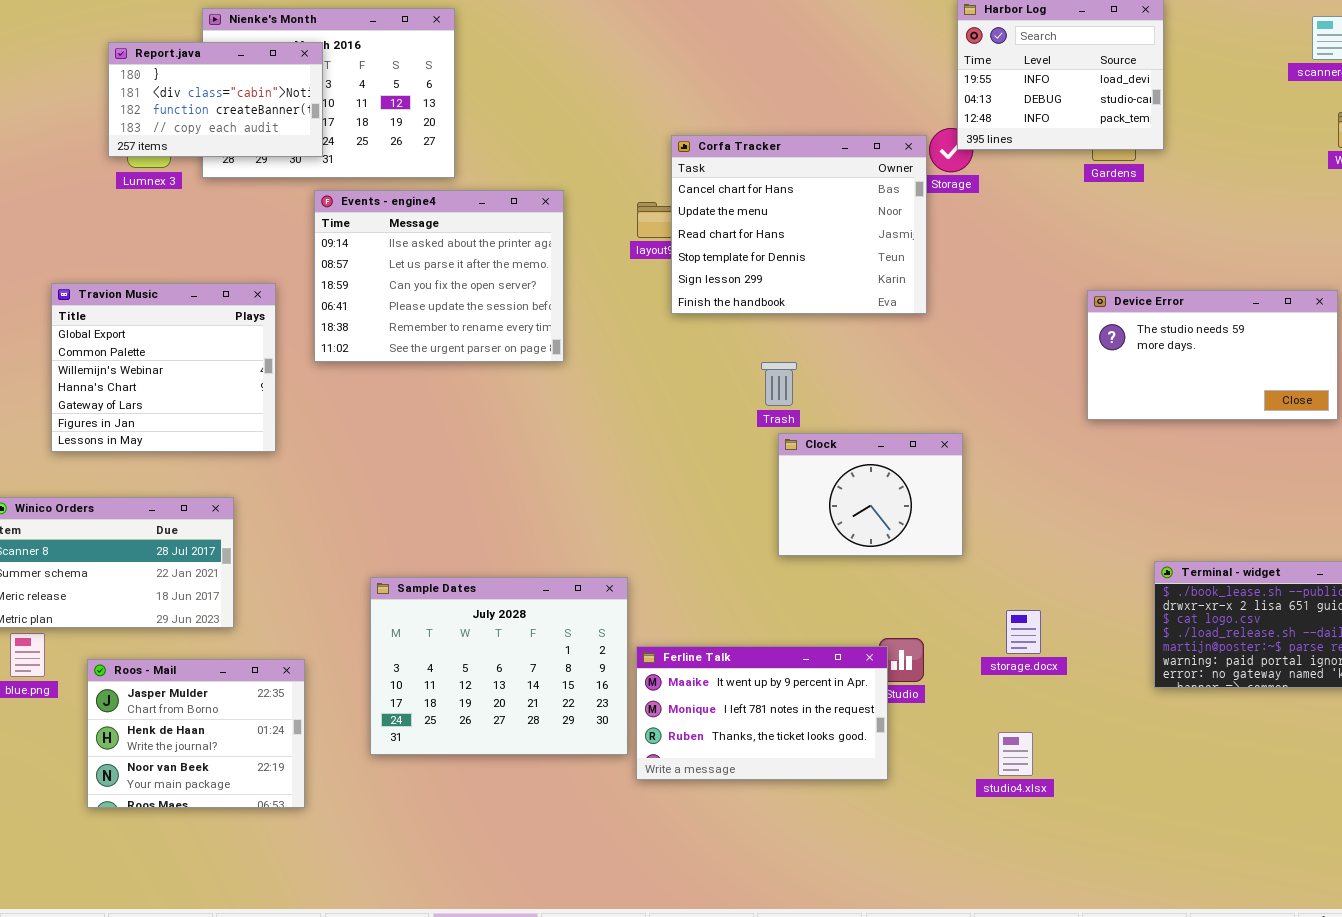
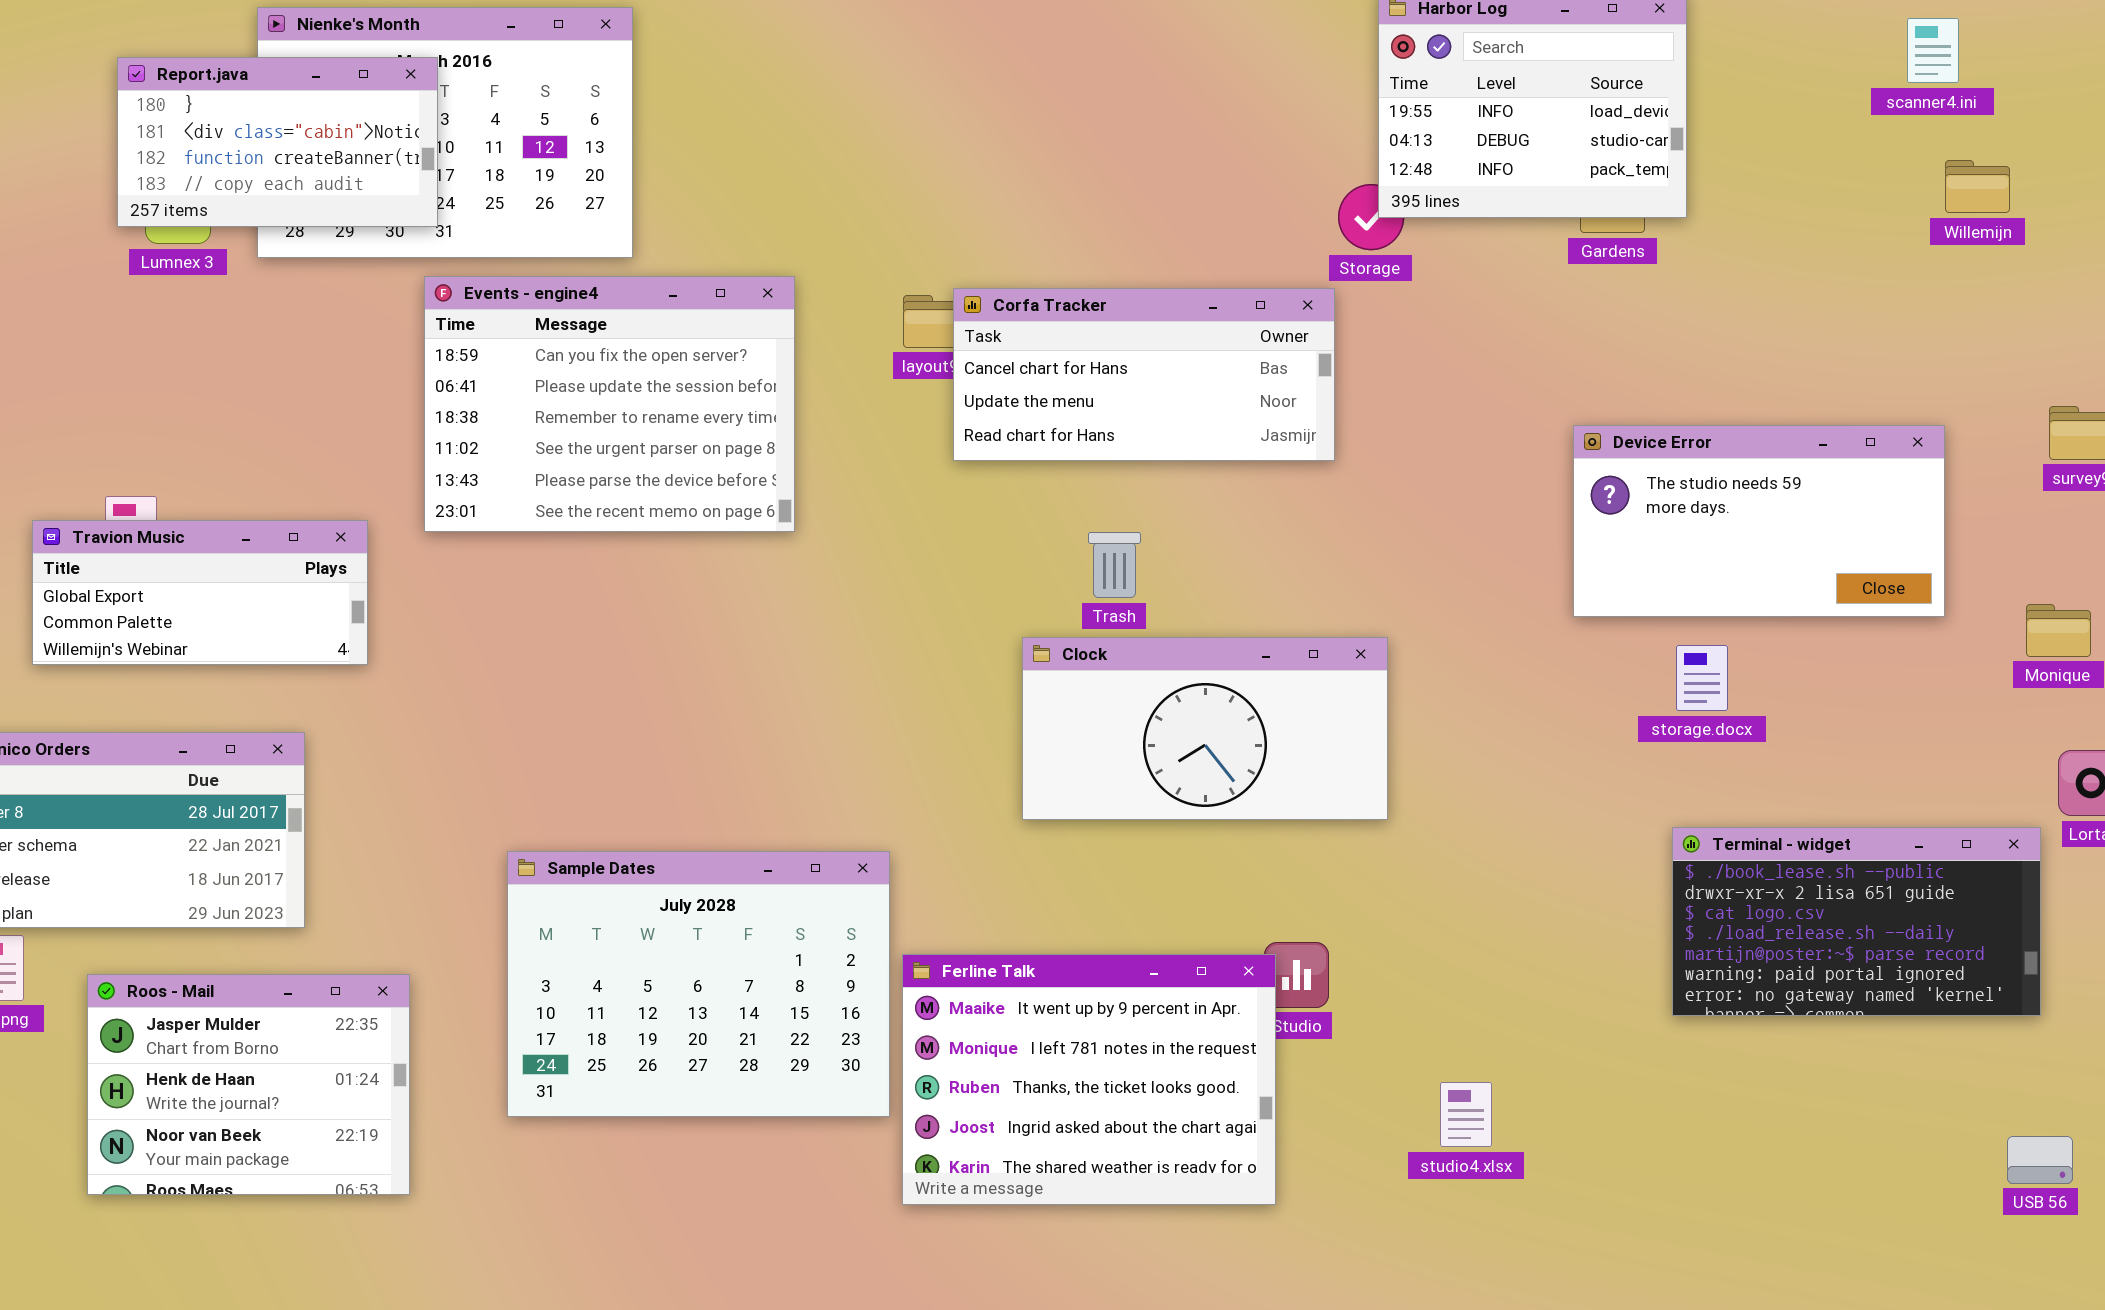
Corfa Tracker: [671,135,927,314] -> [953,288,1335,461], resized
Events - engine4: [314,190,564,362] -> [424,276,795,532], scrolled down 2 rows
Travion Music: [51,283,276,452] -> [32,520,368,665], resized
Clock: [778,433,963,556] -> [1022,637,1388,820], resized
storage.docx: [1006,610,1041,654] -> [1676,645,1728,711], moved
Ferline Talk: [636,646,888,780] -> [902,954,1276,1205], resized

